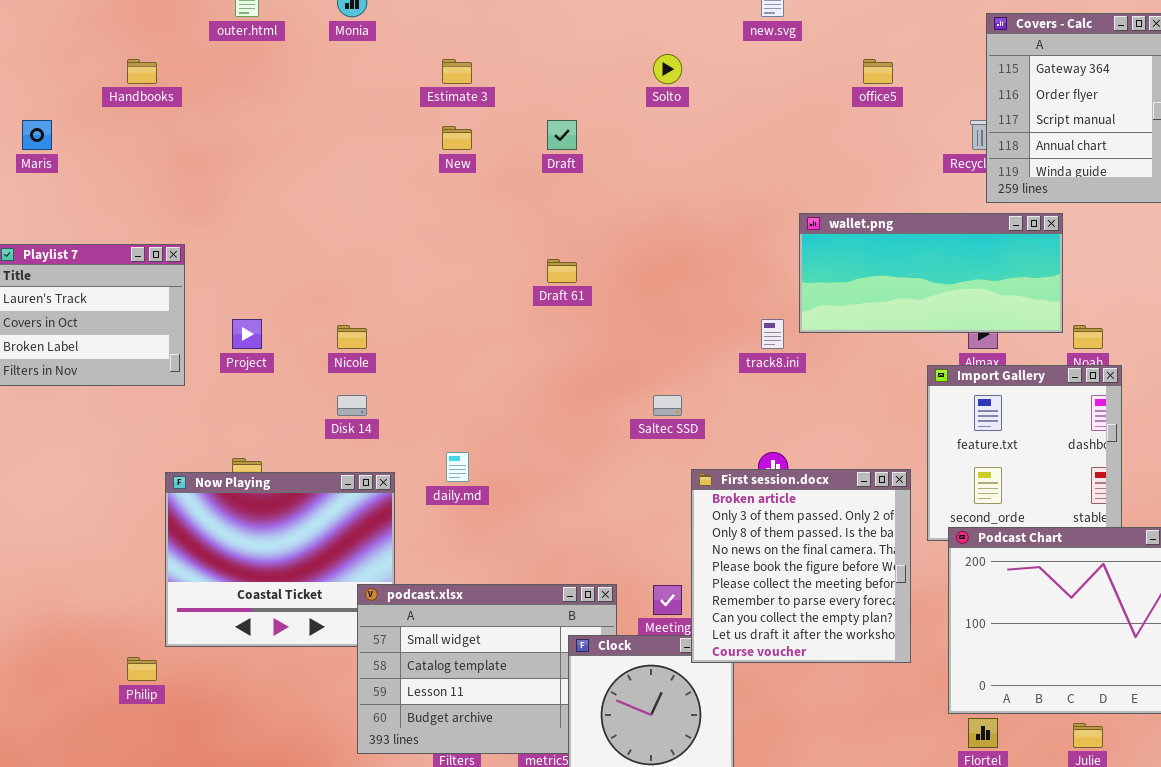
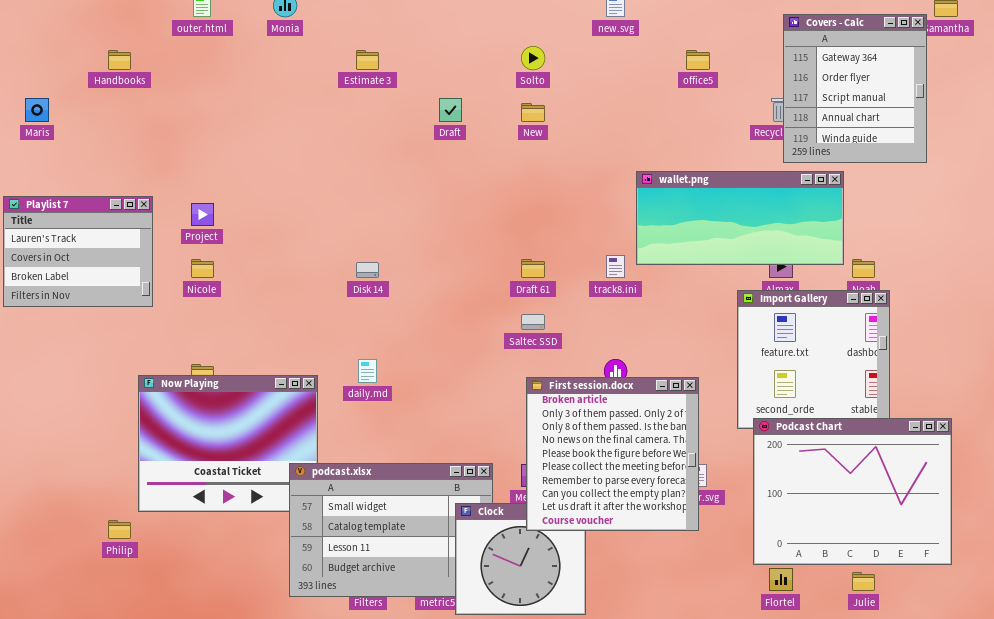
New: [442,126,472,150] -> [521,103,545,122], moved
Draft 61: [547,259,577,283] -> [521,259,545,278], moved
Project: [232,319,262,349] -> [191,203,214,226], moved
Nicole: [337,325,367,349] -> [191,259,214,278], moved
Disk 14: [337,395,367,416] -> [356,262,379,278], moved
First session.docx: [691,469,911,663] -> [526,377,699,531], moved

